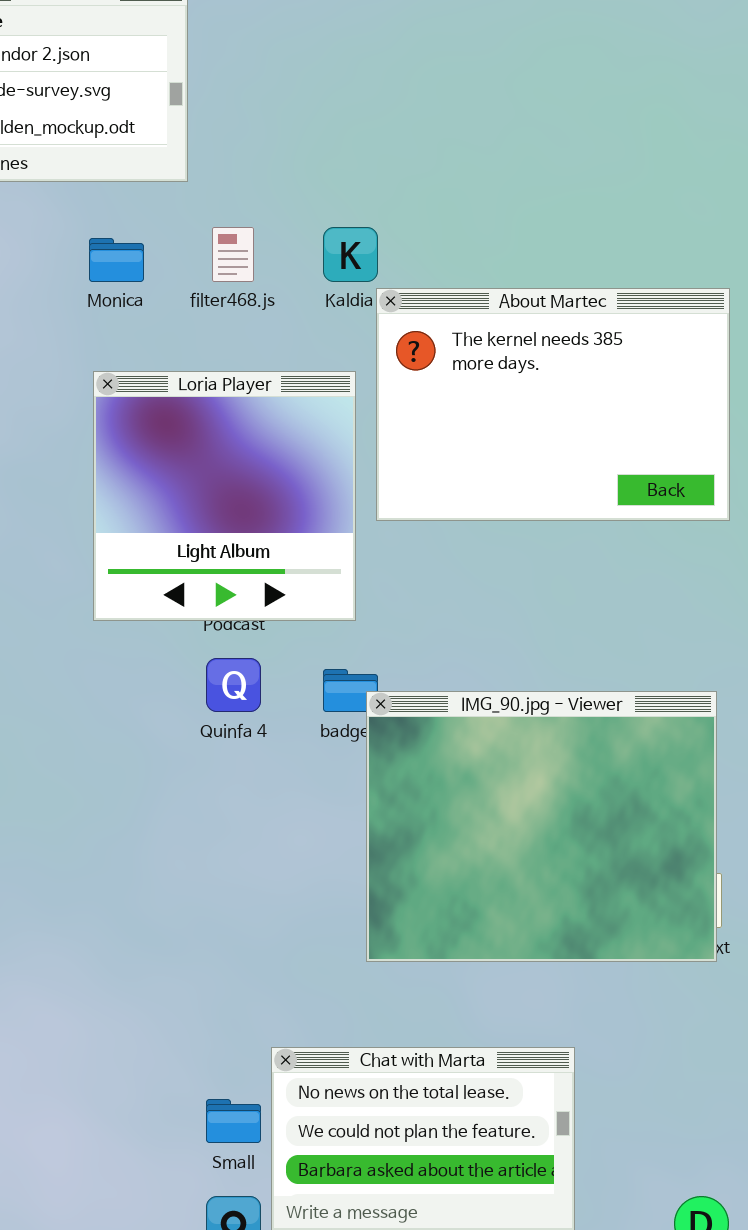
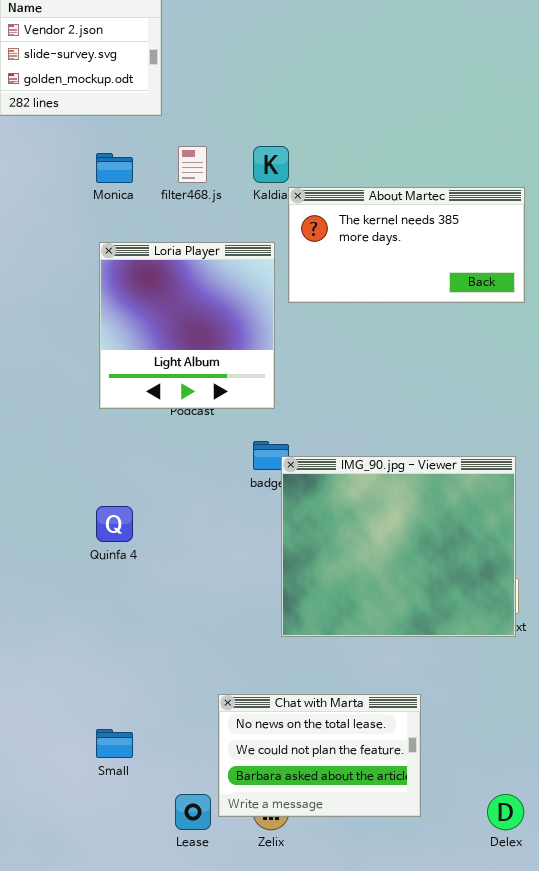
About Martec: [376,288,730,521] -> [288,187,525,303], resized
Quinfa 4: [206,658,261,712] -> [96,506,133,542], moved
Small: [206,1099,261,1143] -> [96,729,133,758], moved

